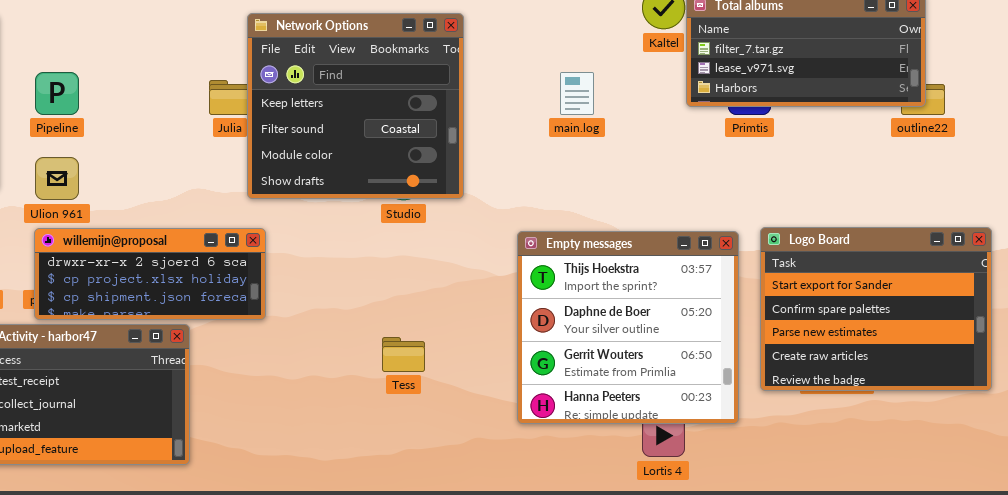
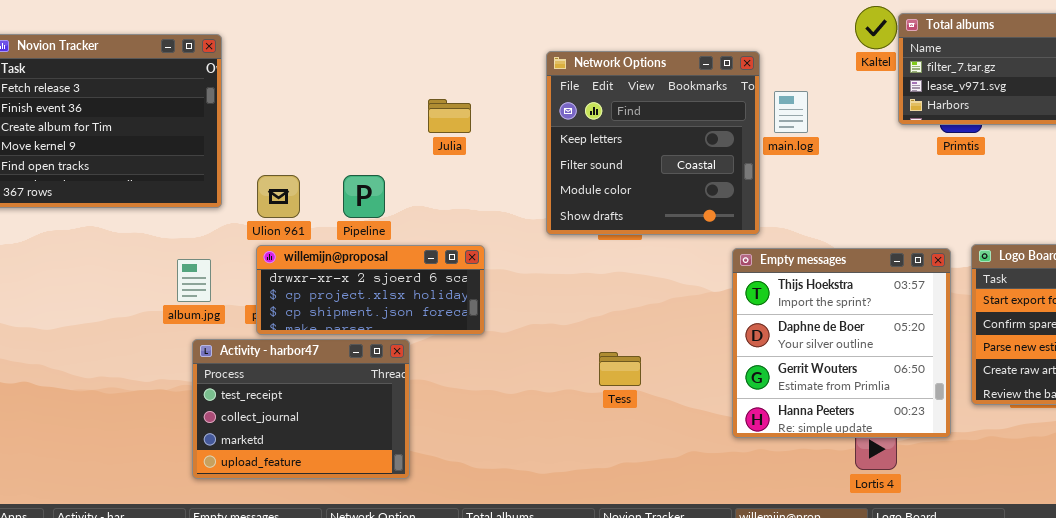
Network Options: [247,13,464,199] -> [546,51,760,235], moved
Pipeline: [35,72,79,115] -> [343,175,385,218], moved

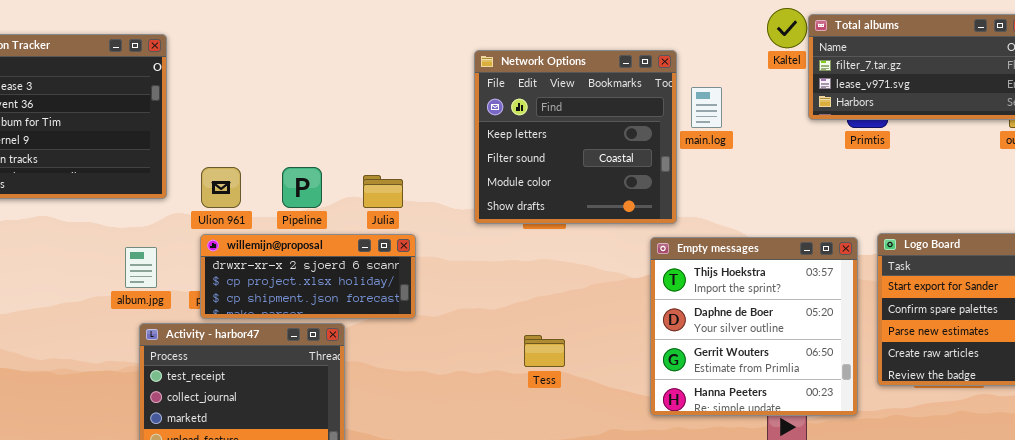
Julia: [428,99,471,133] -> [363,175,403,208], moved

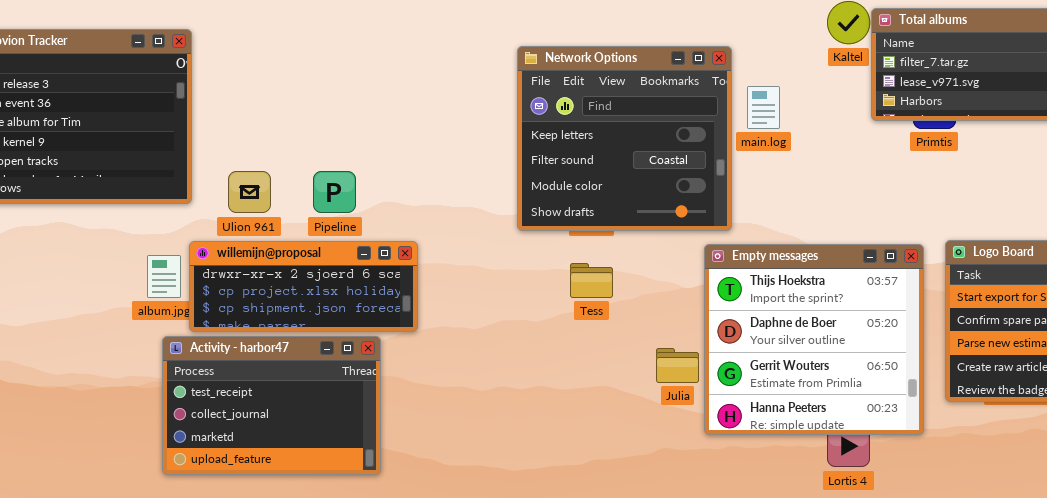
Julia: [363,175,403,208] -> [656,348,699,383], moved
willemijn@proposal: [200,234,416,319] -> [189,241,418,332], moved
Tess: [524,335,565,367] -> [570,263,613,298], moved

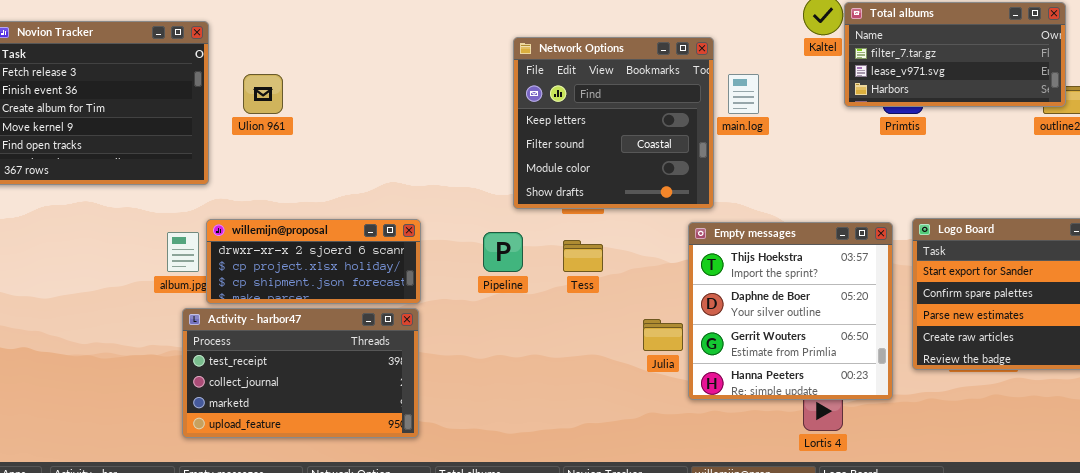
Ulion 961: [228,171,271,213] -> [243,74,283,114], moved
Pipeline: [313,171,356,213] -> [483,232,523,272], moved
Activity - harbor47: [162,336,381,475] -> [182,308,419,438], resized

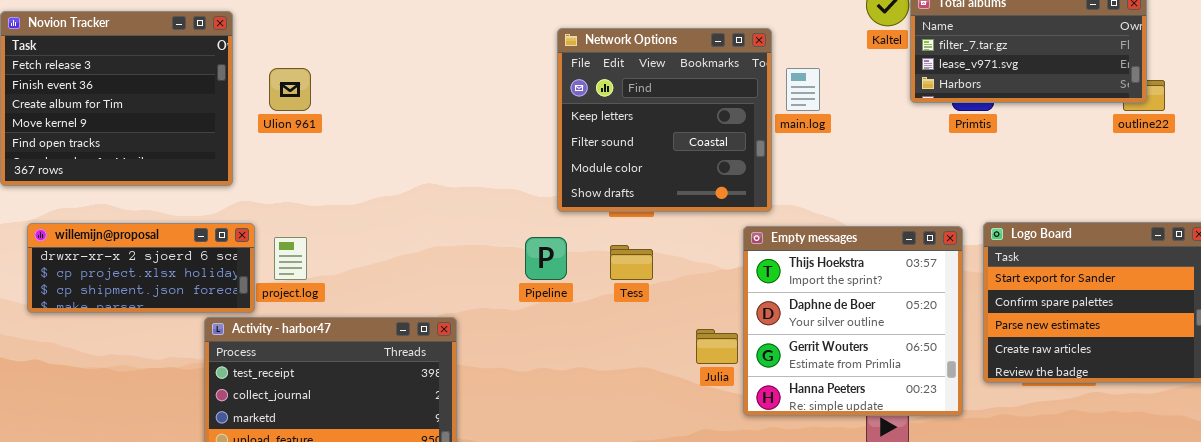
willemijn@proposal: [206,219,421,304] -> [27,223,255,313], moved

